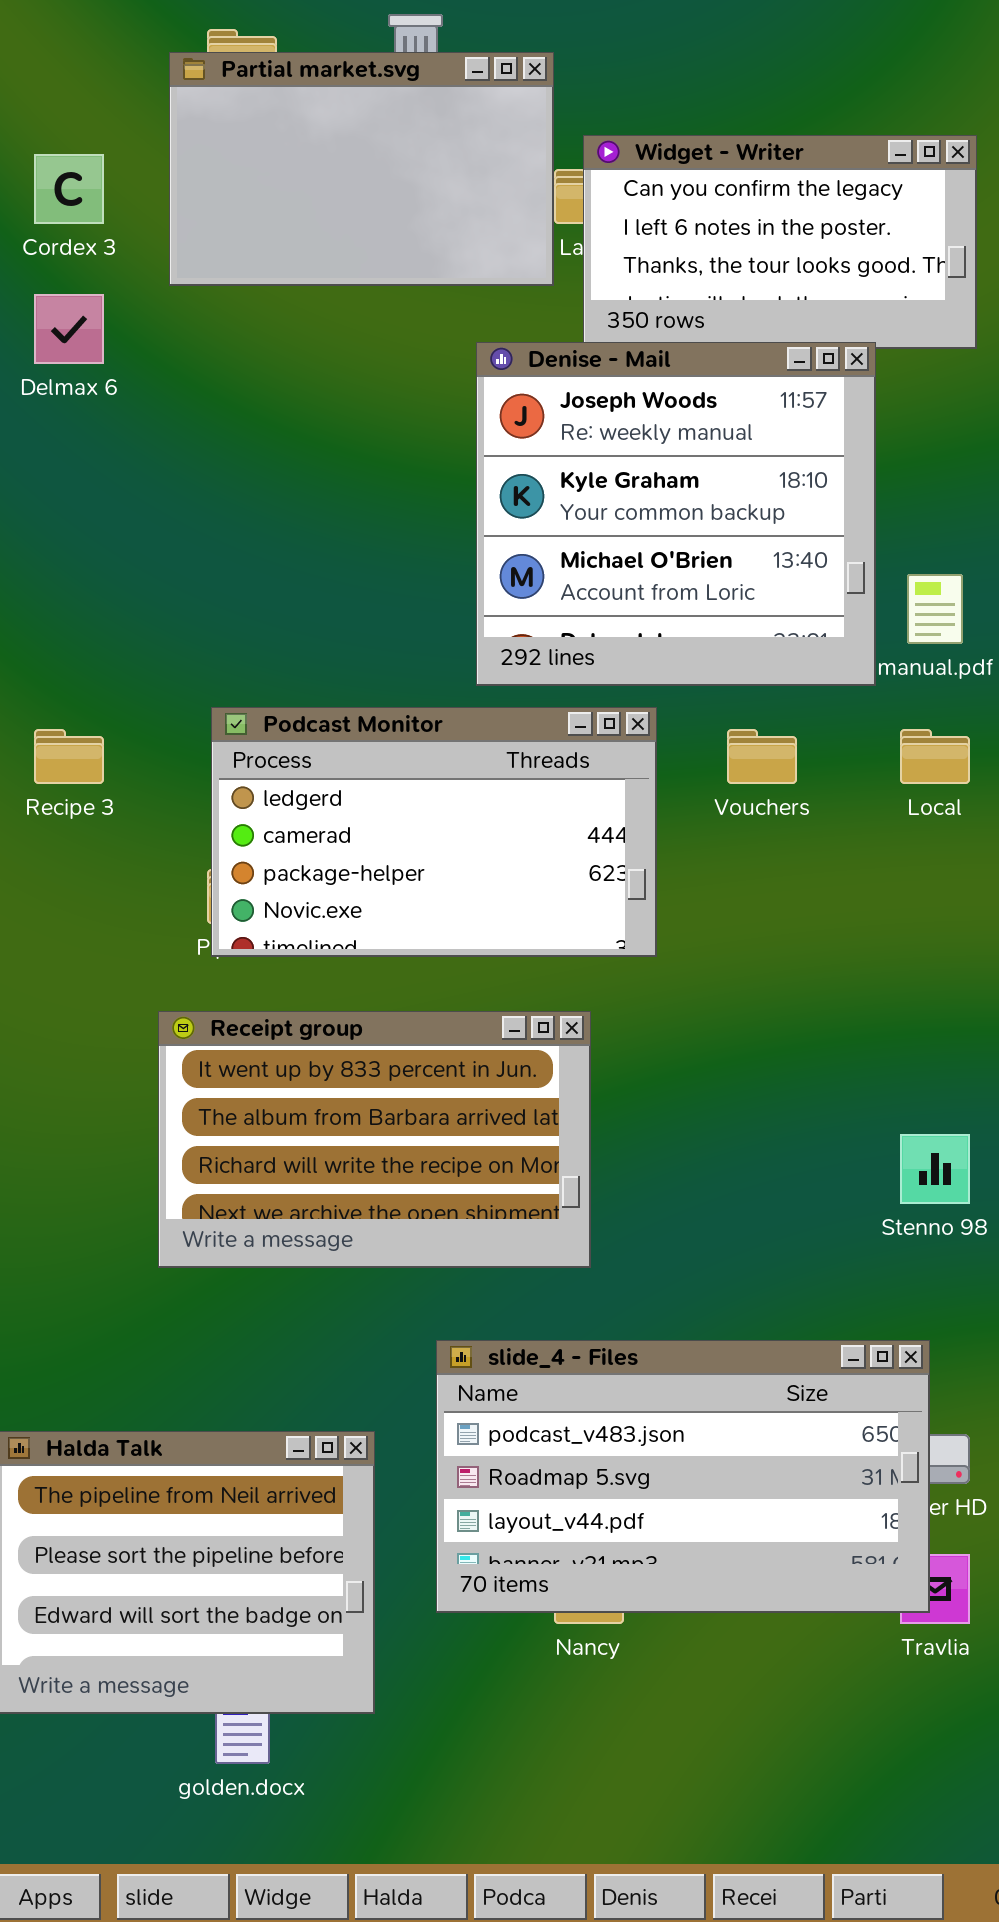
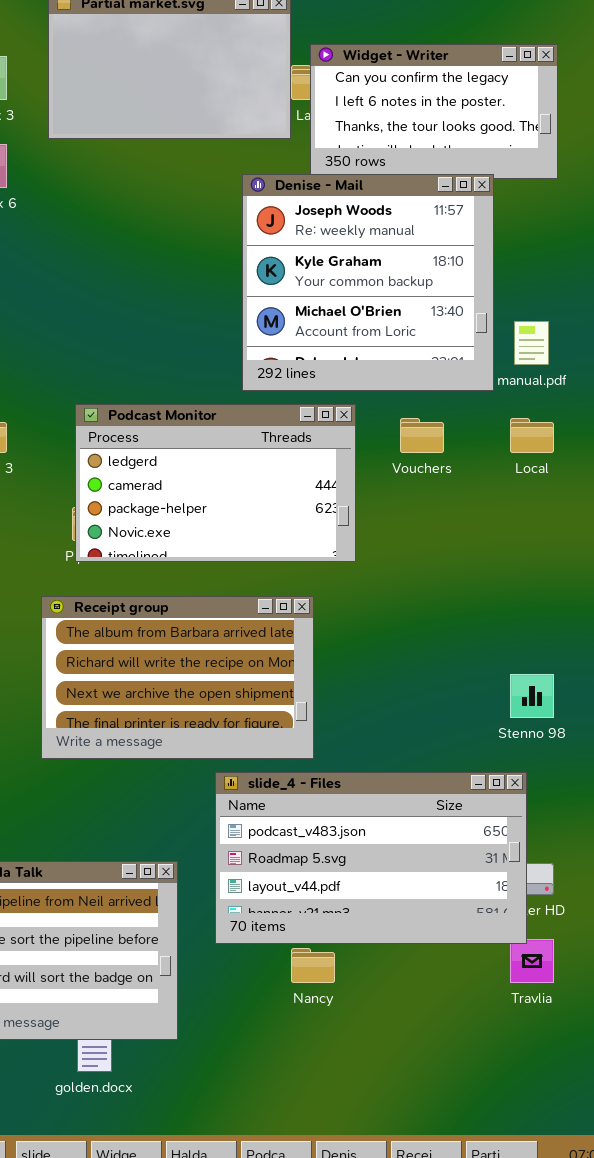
Receipt group: [158,1011,591,1268] -> [41,596,314,759], scrolled down 1 row
slide_4 - Files: [436,1340,930,1613] -> [215,772,527,944], moved

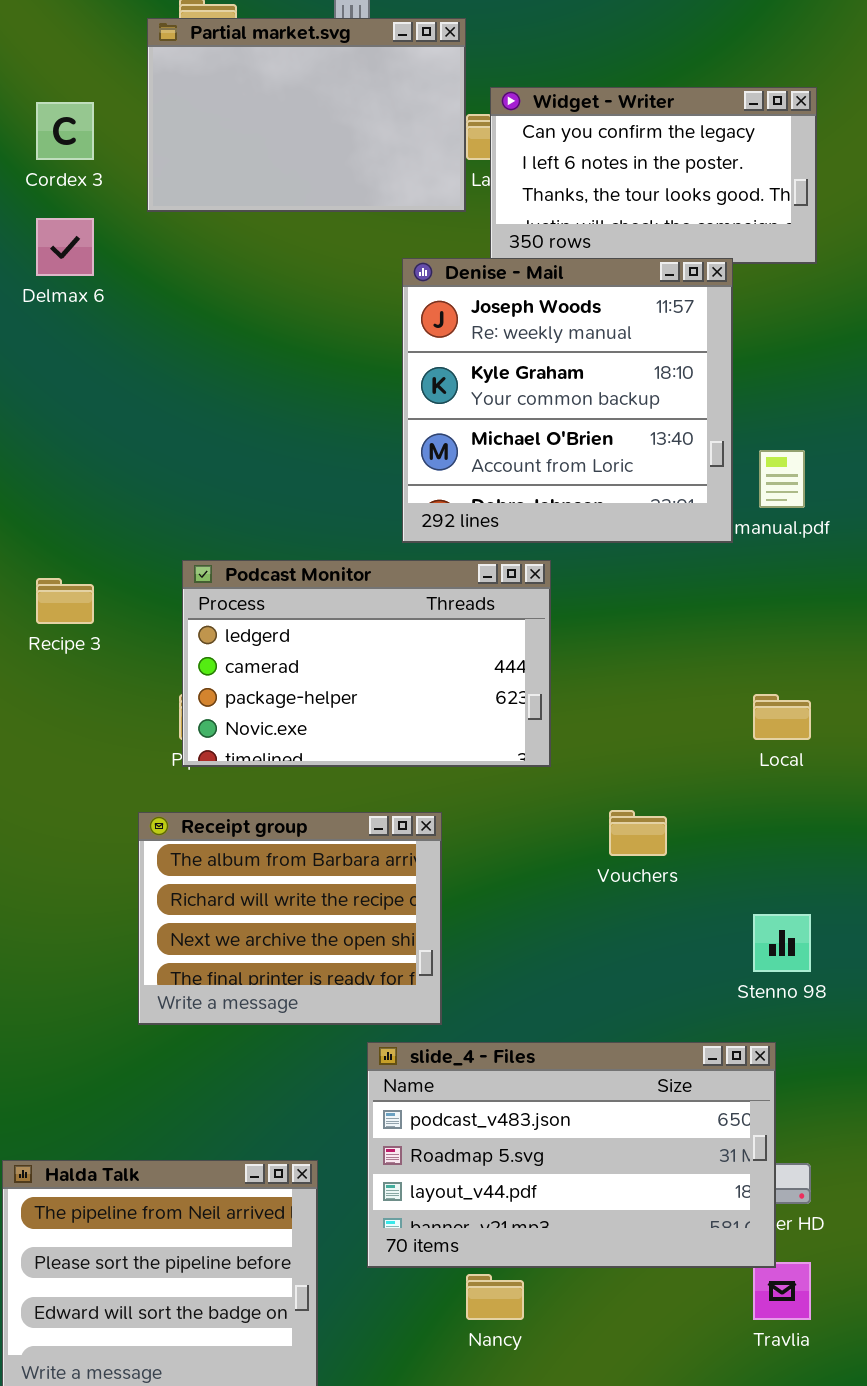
Vouchers: [400,418,444,453] -> [609,810,667,856], moved
Local: [510,418,554,453] -> [753,694,811,740], moved
Receipt group: [41,596,314,759] -> [138,812,442,1025], resized

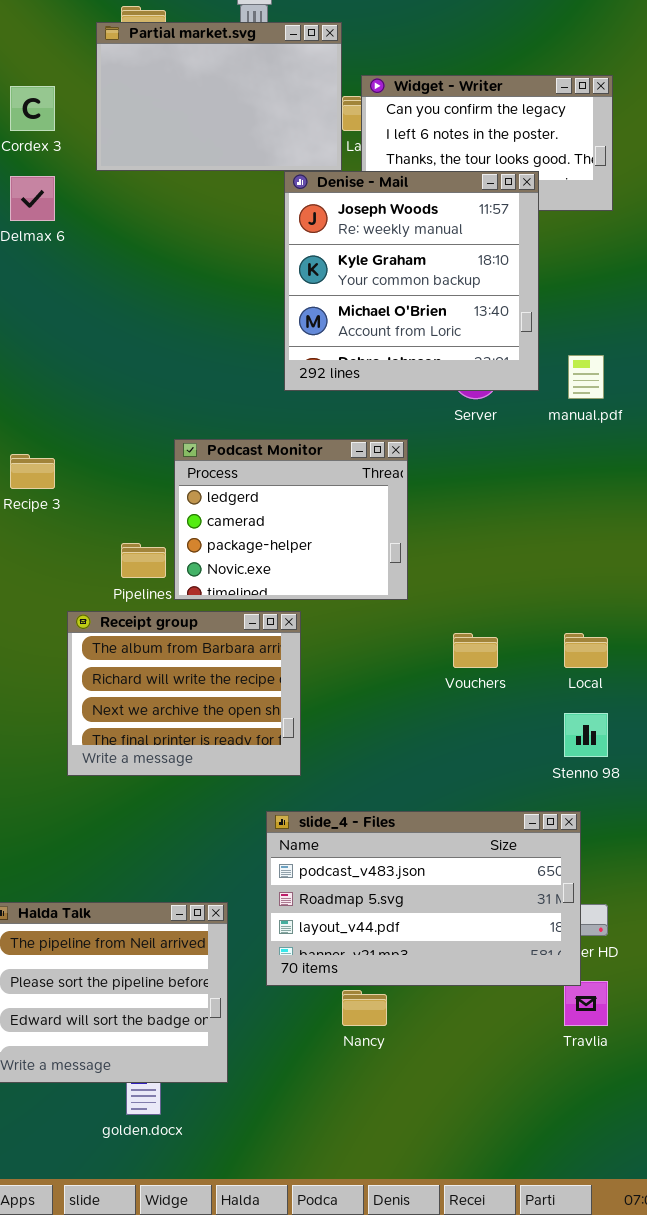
Denise - Mail: [402,258,733,543] -> [284,171,539,391], moved
Podcast Monitor: [182,560,551,767] -> [174,439,408,600], resized
Local: [753,694,811,740] -> [564,633,608,668], moved
Receipt group: [138,812,442,1025] -> [67,611,301,776], moved

